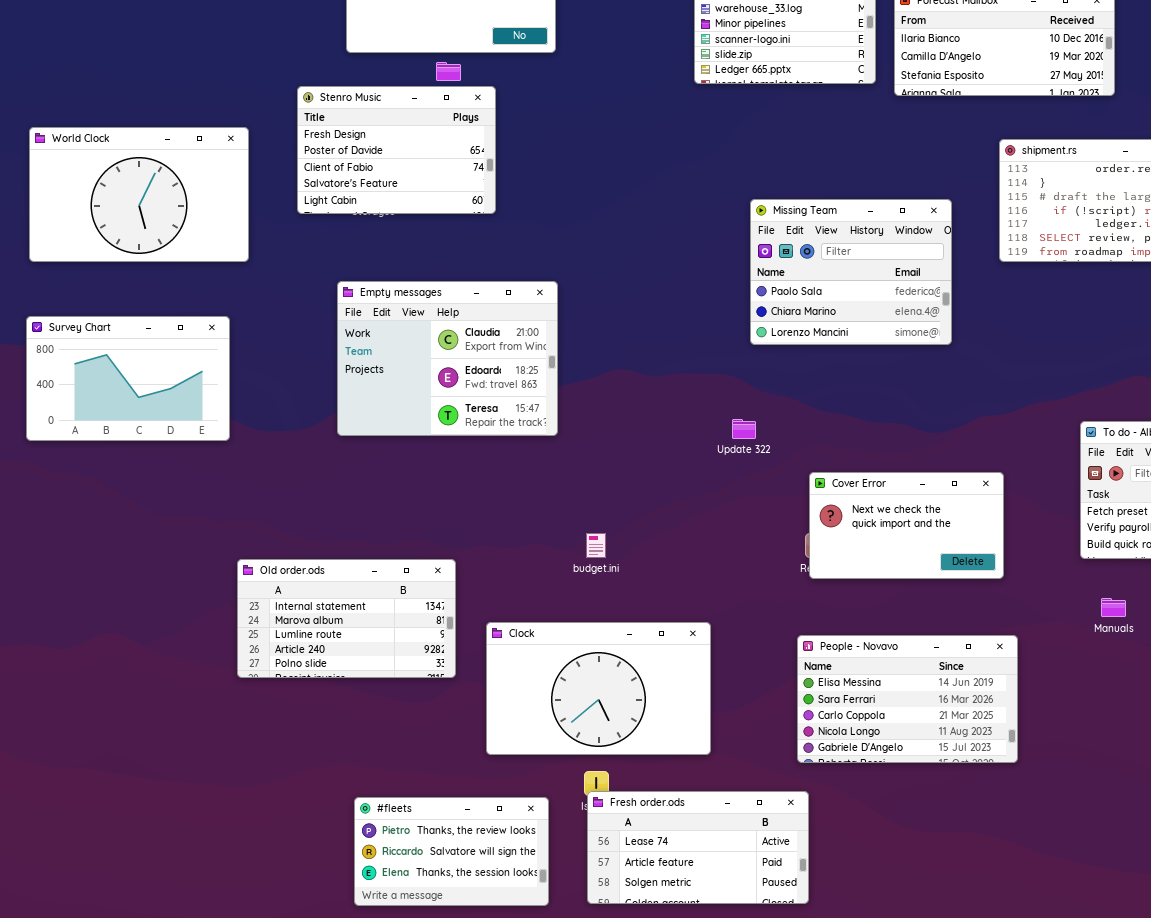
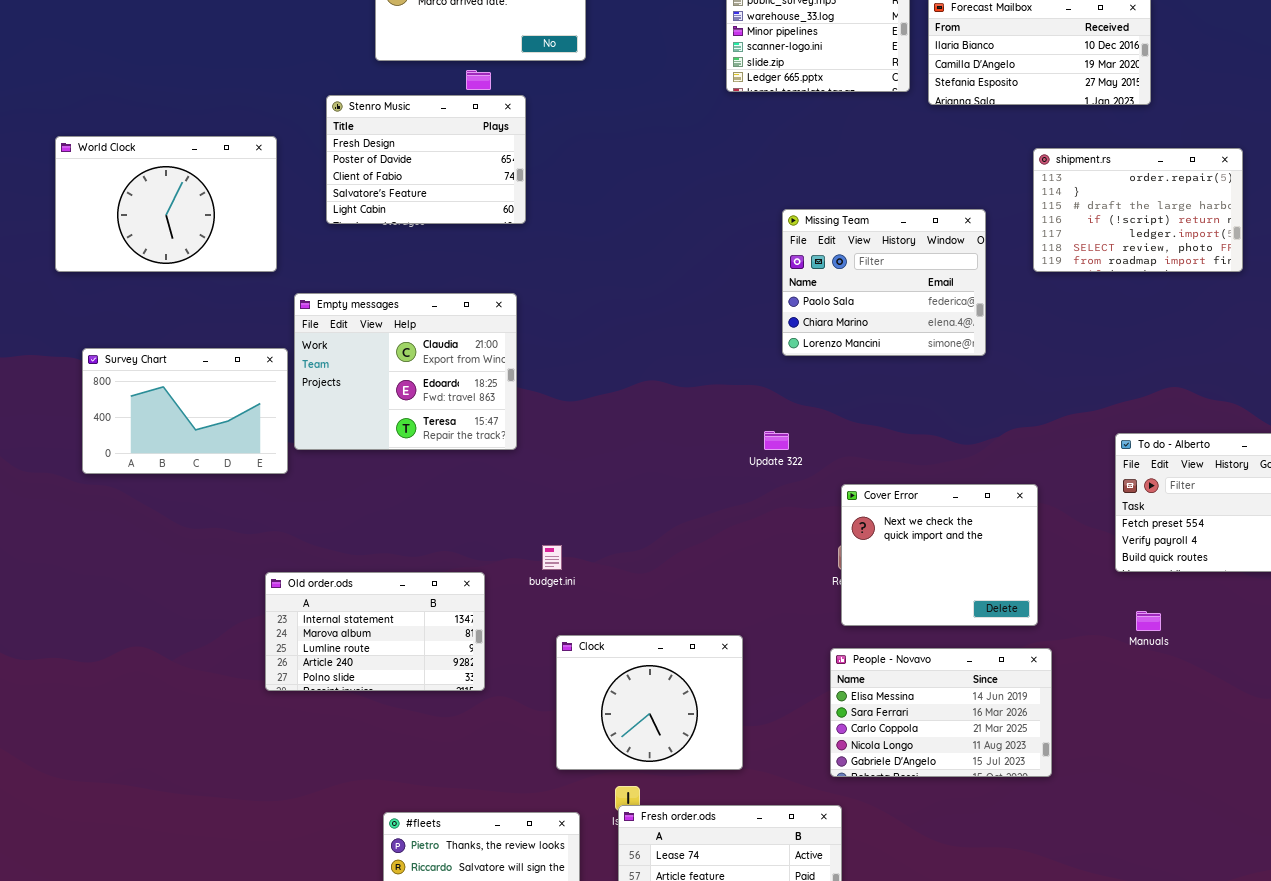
Empty messages: [337,281,558,436] -> [294,293,517,450], moved
Survey Chart: [26,316,230,441] -> [82,348,288,474], moved
Cover Error: [809,472,1004,579] -> [841,484,1038,626], resized
budget.ini: [586,533,606,558] -> [542,545,562,570], moved
Clock: [486,622,711,755] -> [556,635,743,770], resized

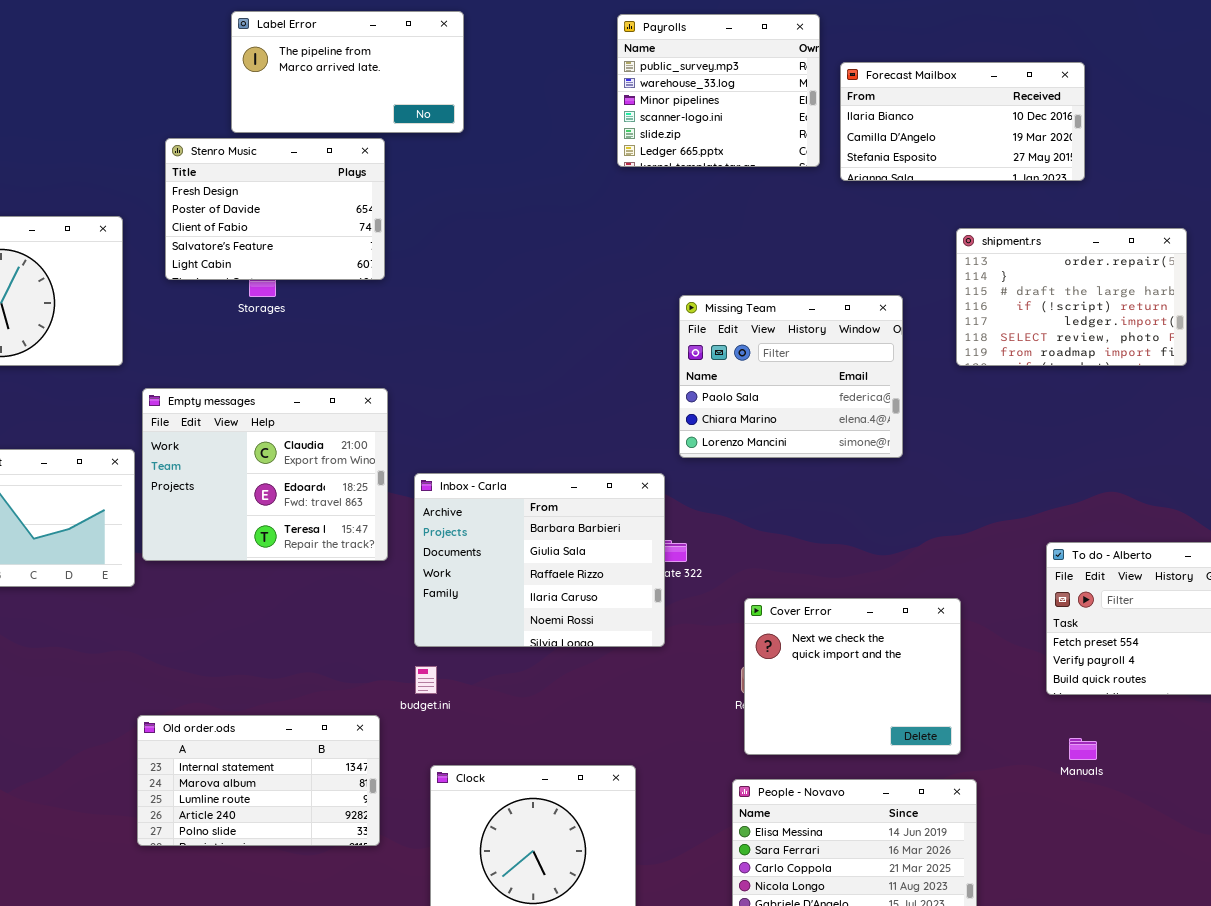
Stenro Music: [326,95,526,224] -> [165,138,385,280], moved
Inbox - Carla: none -> [414,473,665,647], opened
Old order.ods: [265,572,485,691] -> [137,715,380,846], moved

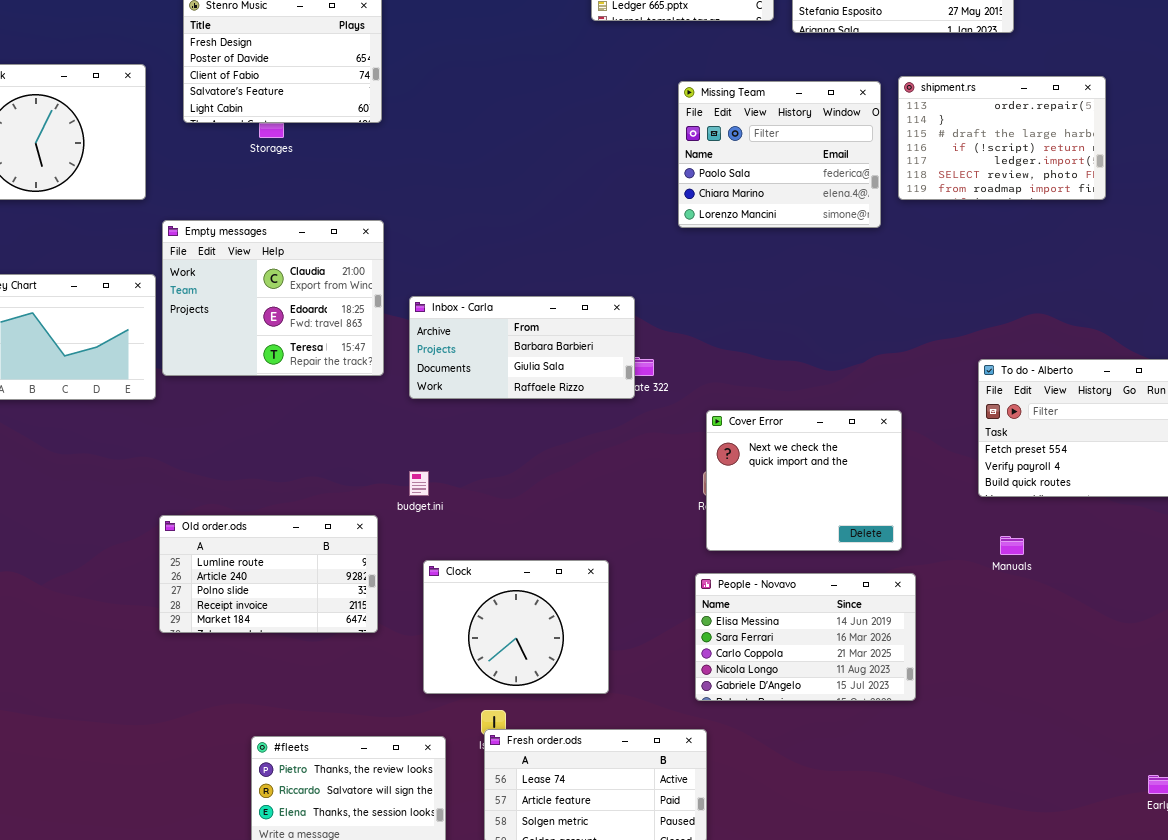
Missing Team: [679,295,903,458] -> [678,81,881,228], moved
Inbox - Carla: [414,473,665,647] -> [409,296,635,399], resized
Old order.ods: [137,715,380,846] -> [159,515,378,633], scrolled down 2 rows

